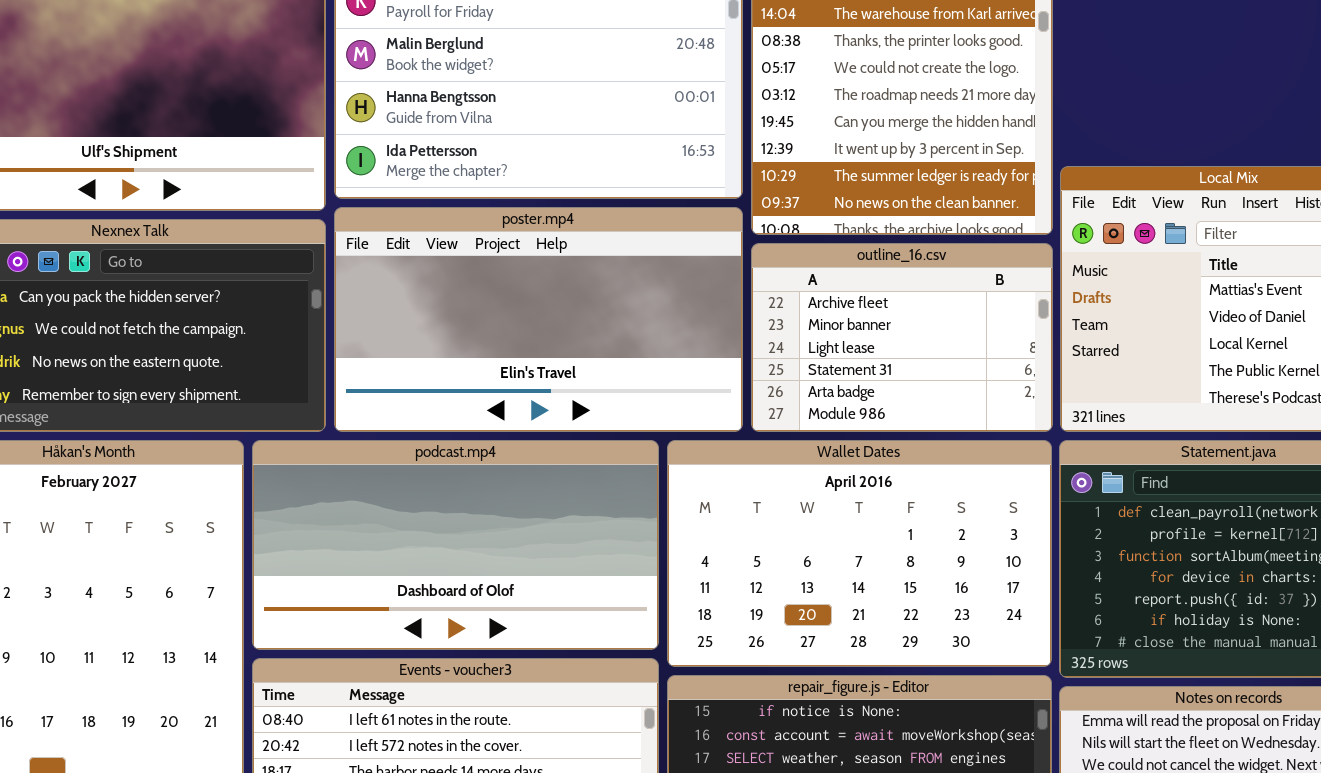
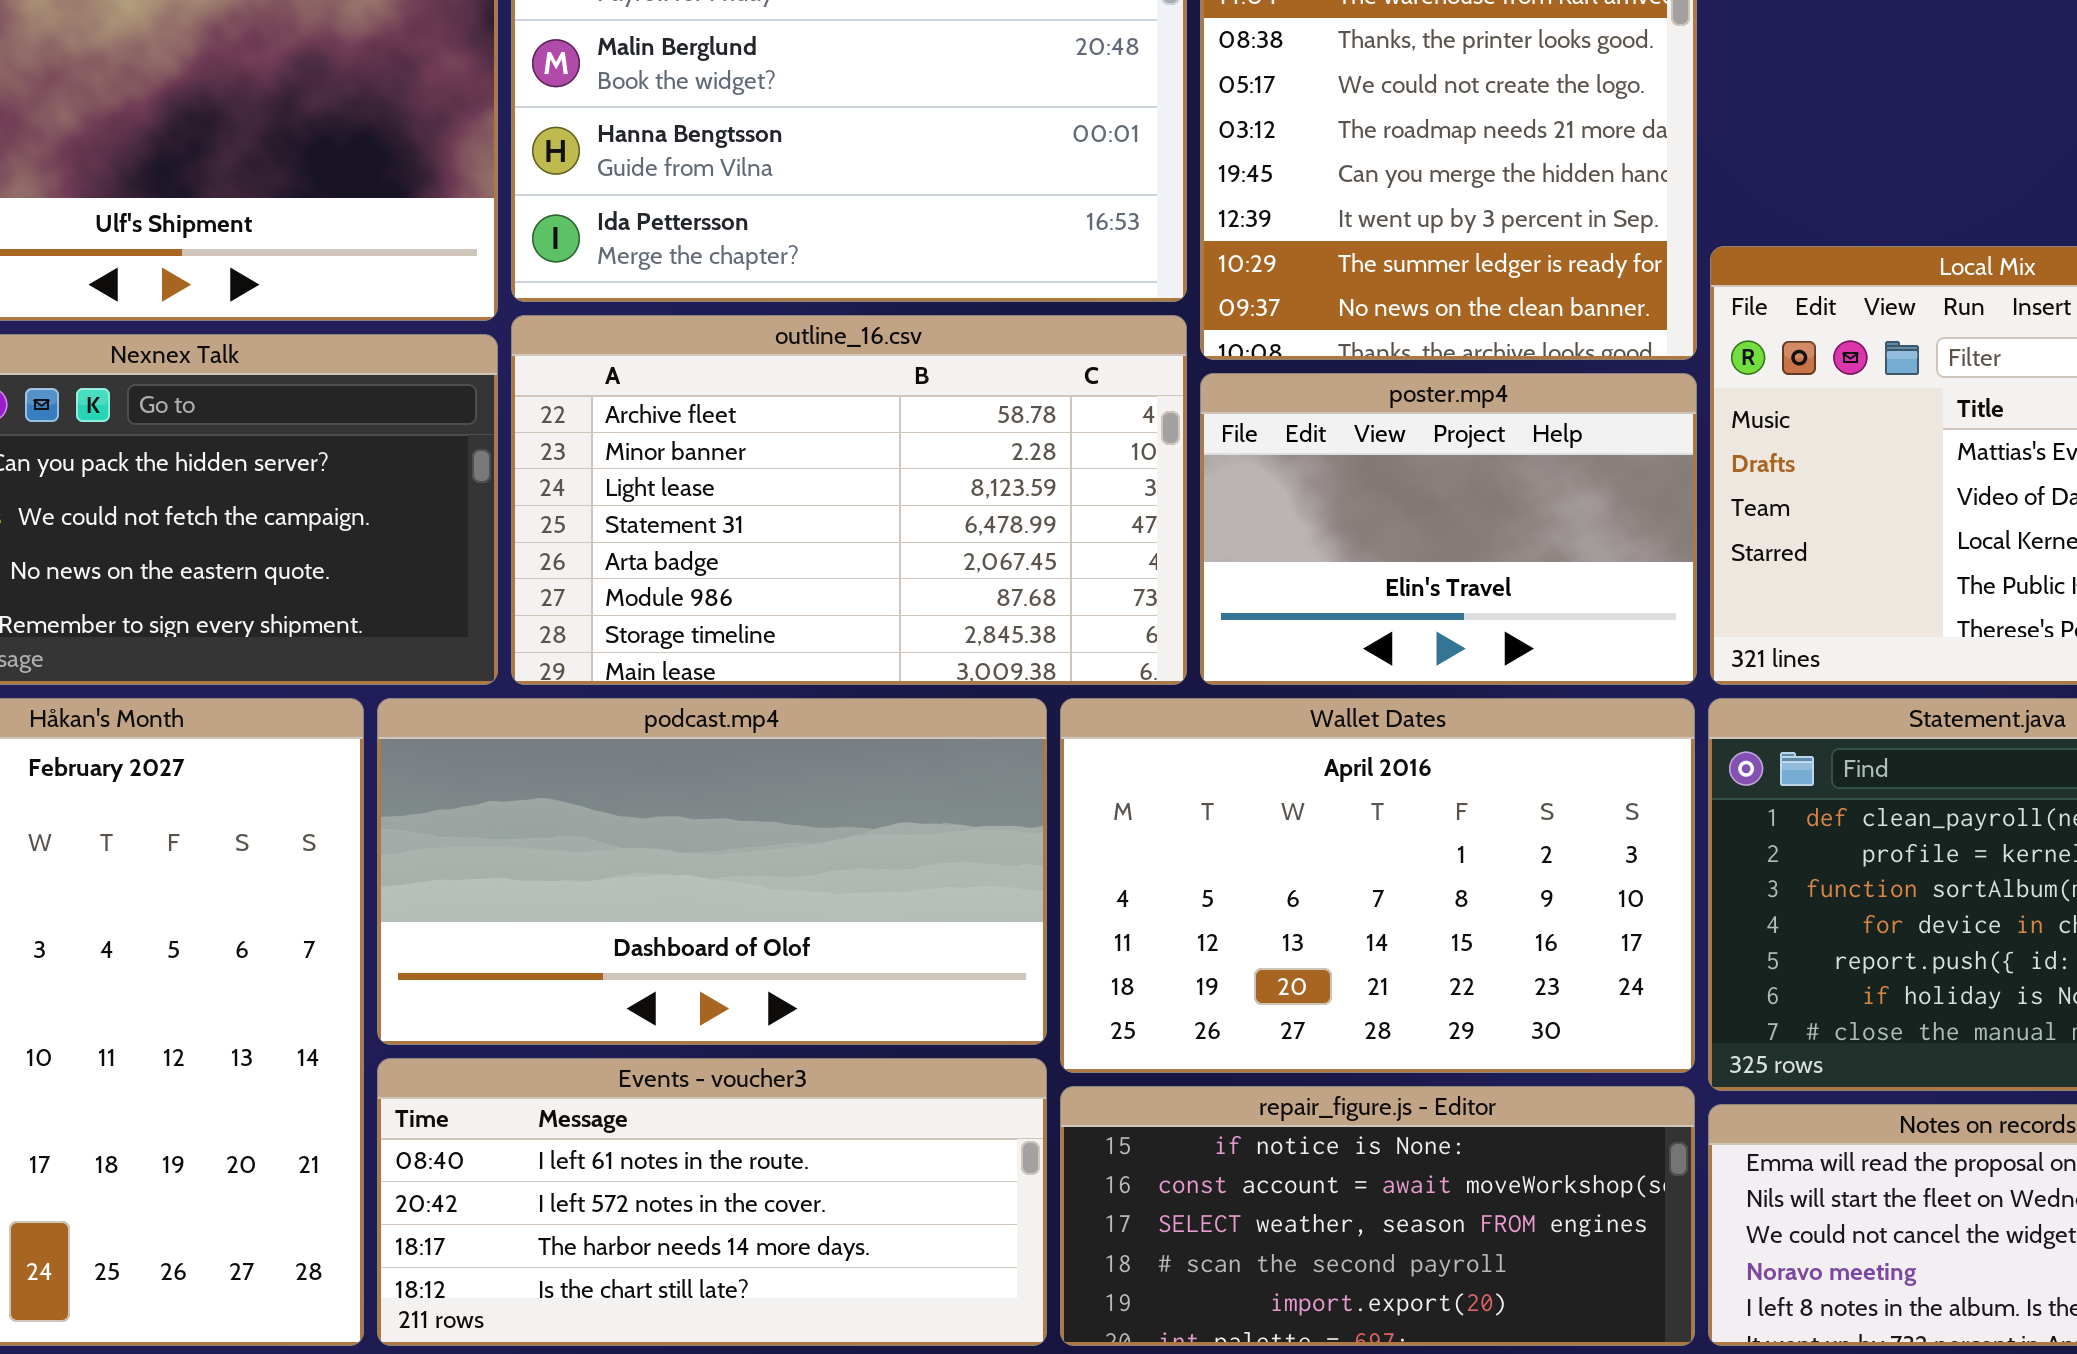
poster.mp4: [334,207,743,432] -> [1200,373,1697,685], moved, resized
outline_16.csv: [751,243,1053,432] -> [511,315,1187,685], moved, resized

